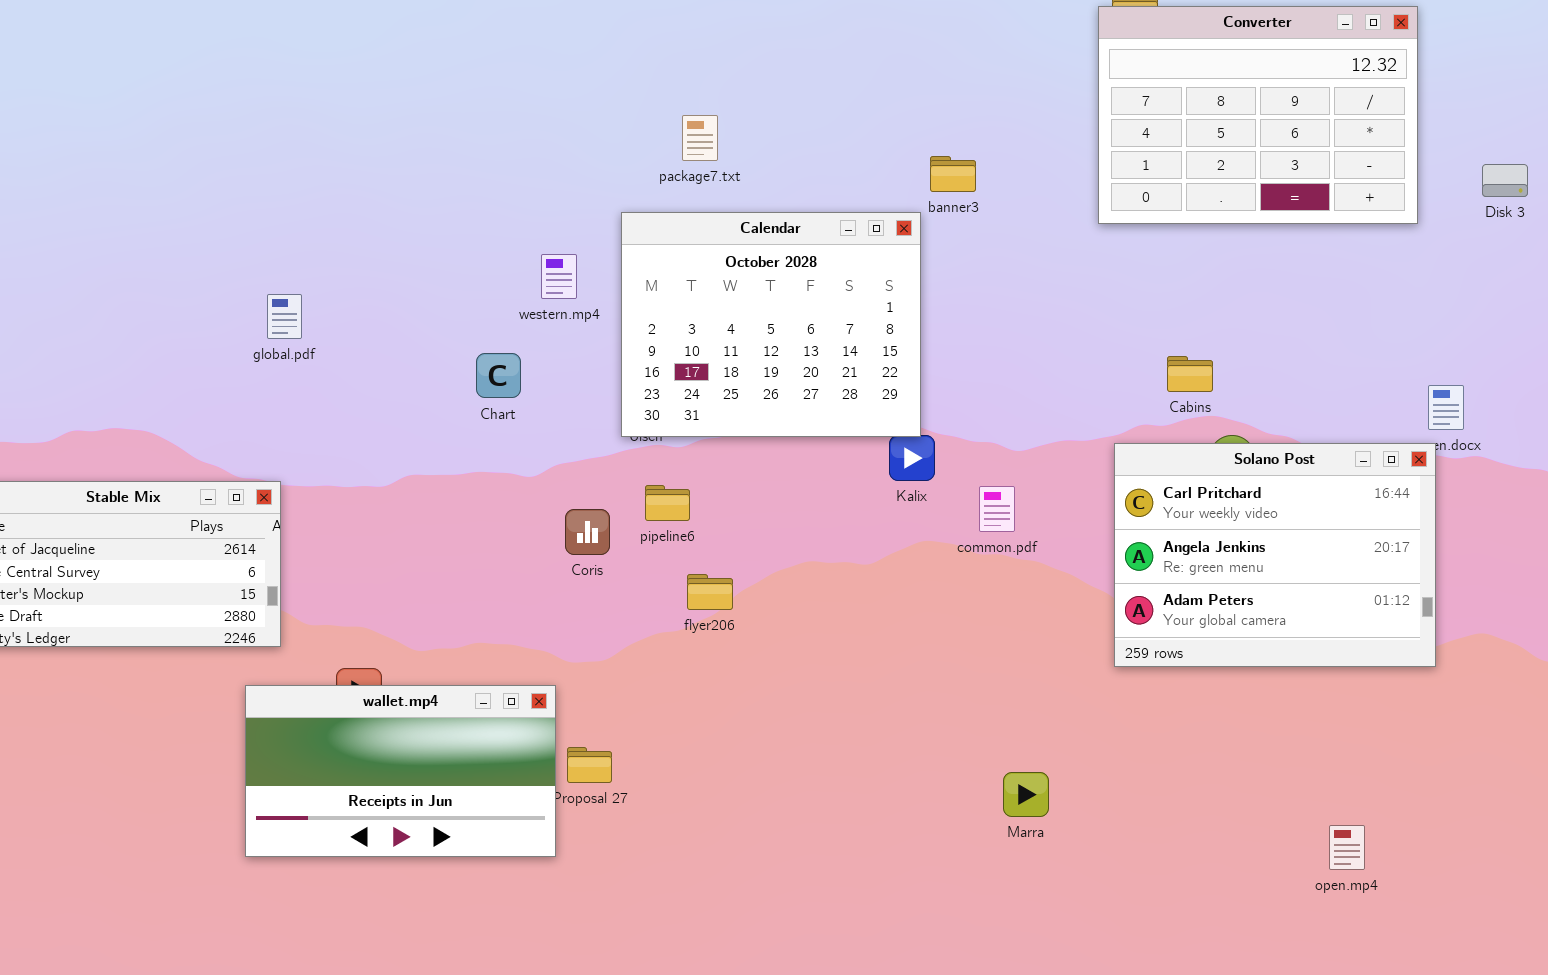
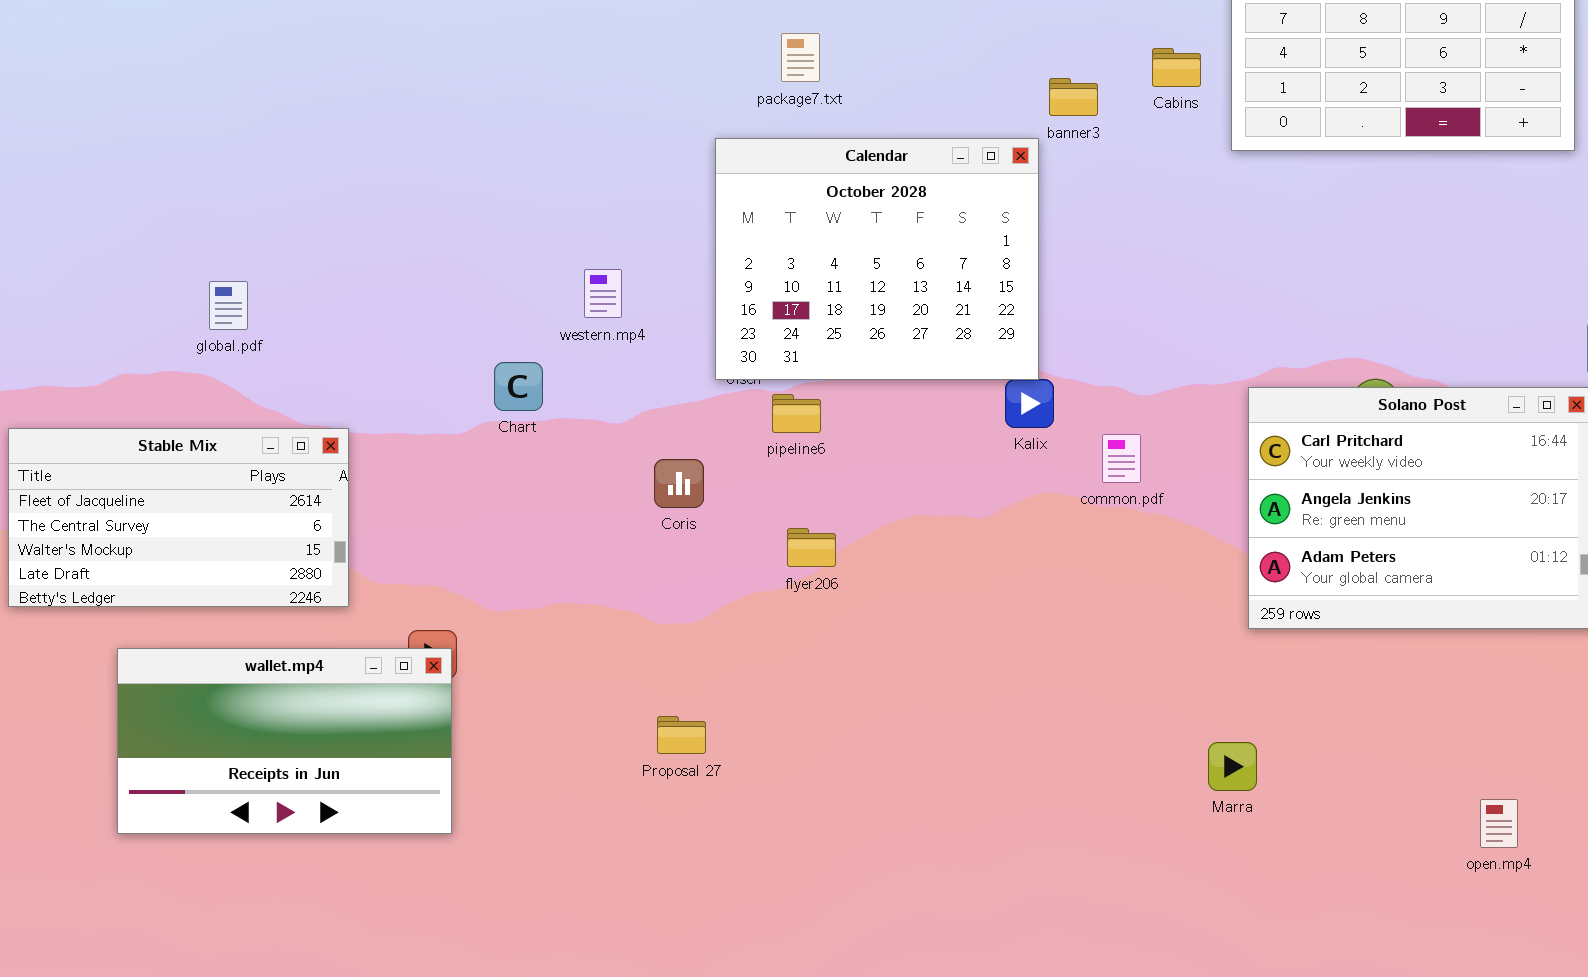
western.mp4: [541,254,577,299] -> [584,269,622,318], moved
global.pdf: [267,294,302,339] -> [209,281,248,330], moved
Chart: [476,353,521,398] -> [494,362,543,411], moved
Cabins: [1167,356,1213,392] -> [1152,48,1201,87], moved
pipeline6: [645,485,690,521] -> [772,394,821,433], moved
wallet.mp4: [245,685,556,857] -> [117,648,452,834], moved
Marra: [1003,772,1049,817] -> [1208,742,1257,791], moved

